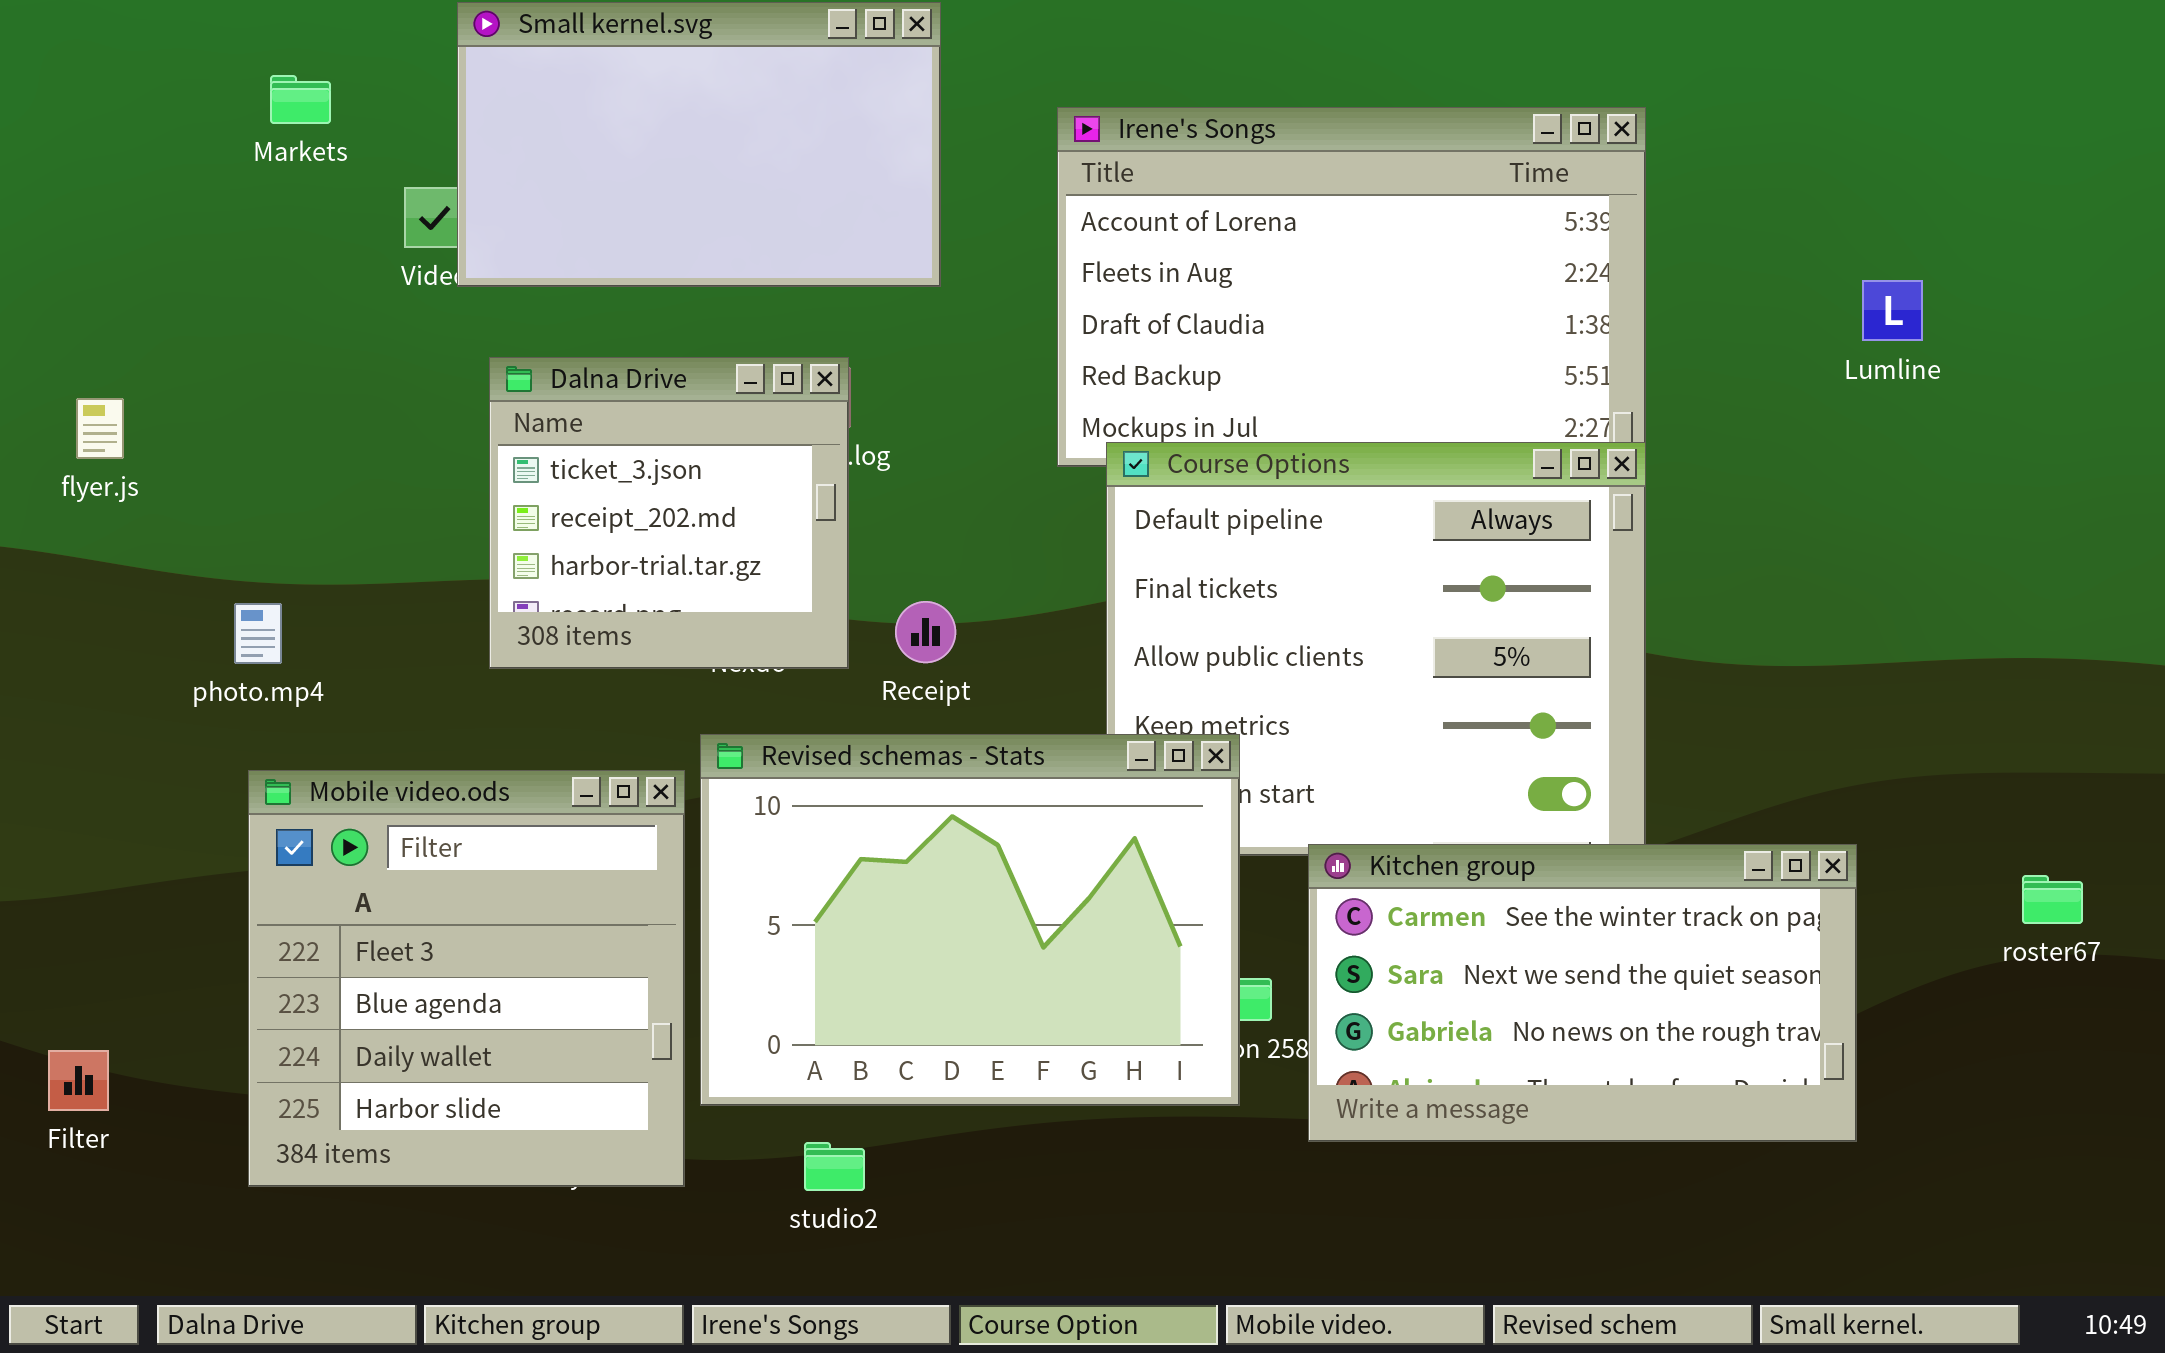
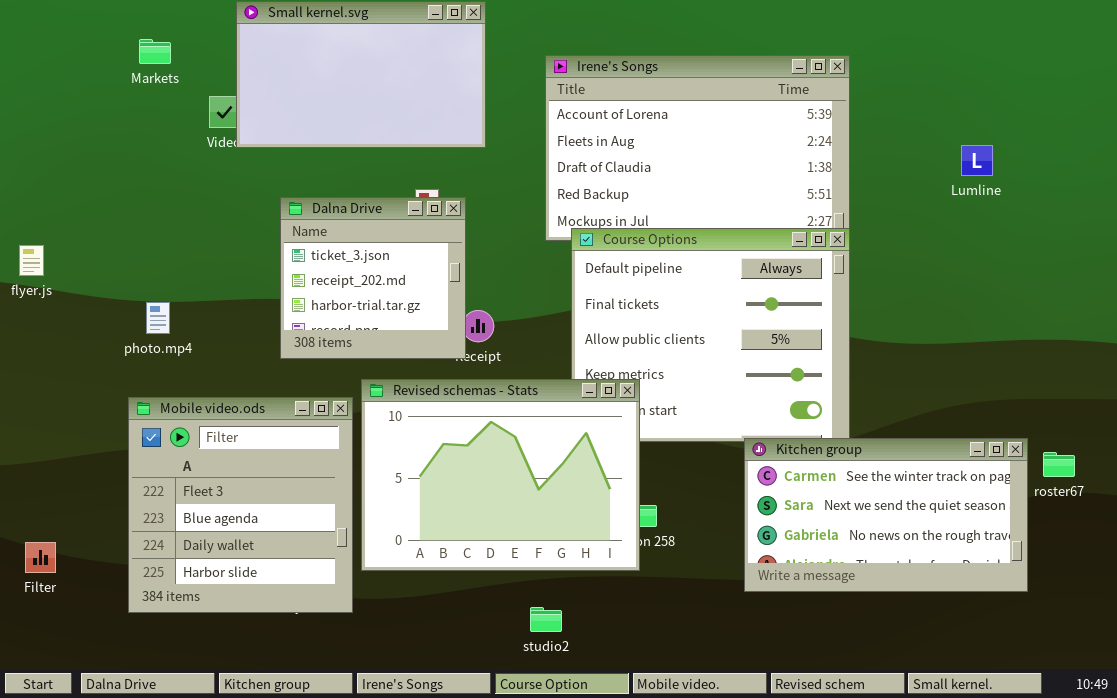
Dalna Drive: [489,357,849,669] -> [280,197,466,359], moved
flyer.js: [76,398,124,459] -> [19,245,44,276], moved
photo.mp4: [234,603,282,664] -> [146,302,170,334], moved
Kitchen group: [1308,844,1857,1142] -> [744,438,1028,592], moved
studio2: [804,1142,865,1191] -> [530,607,562,632], moved

